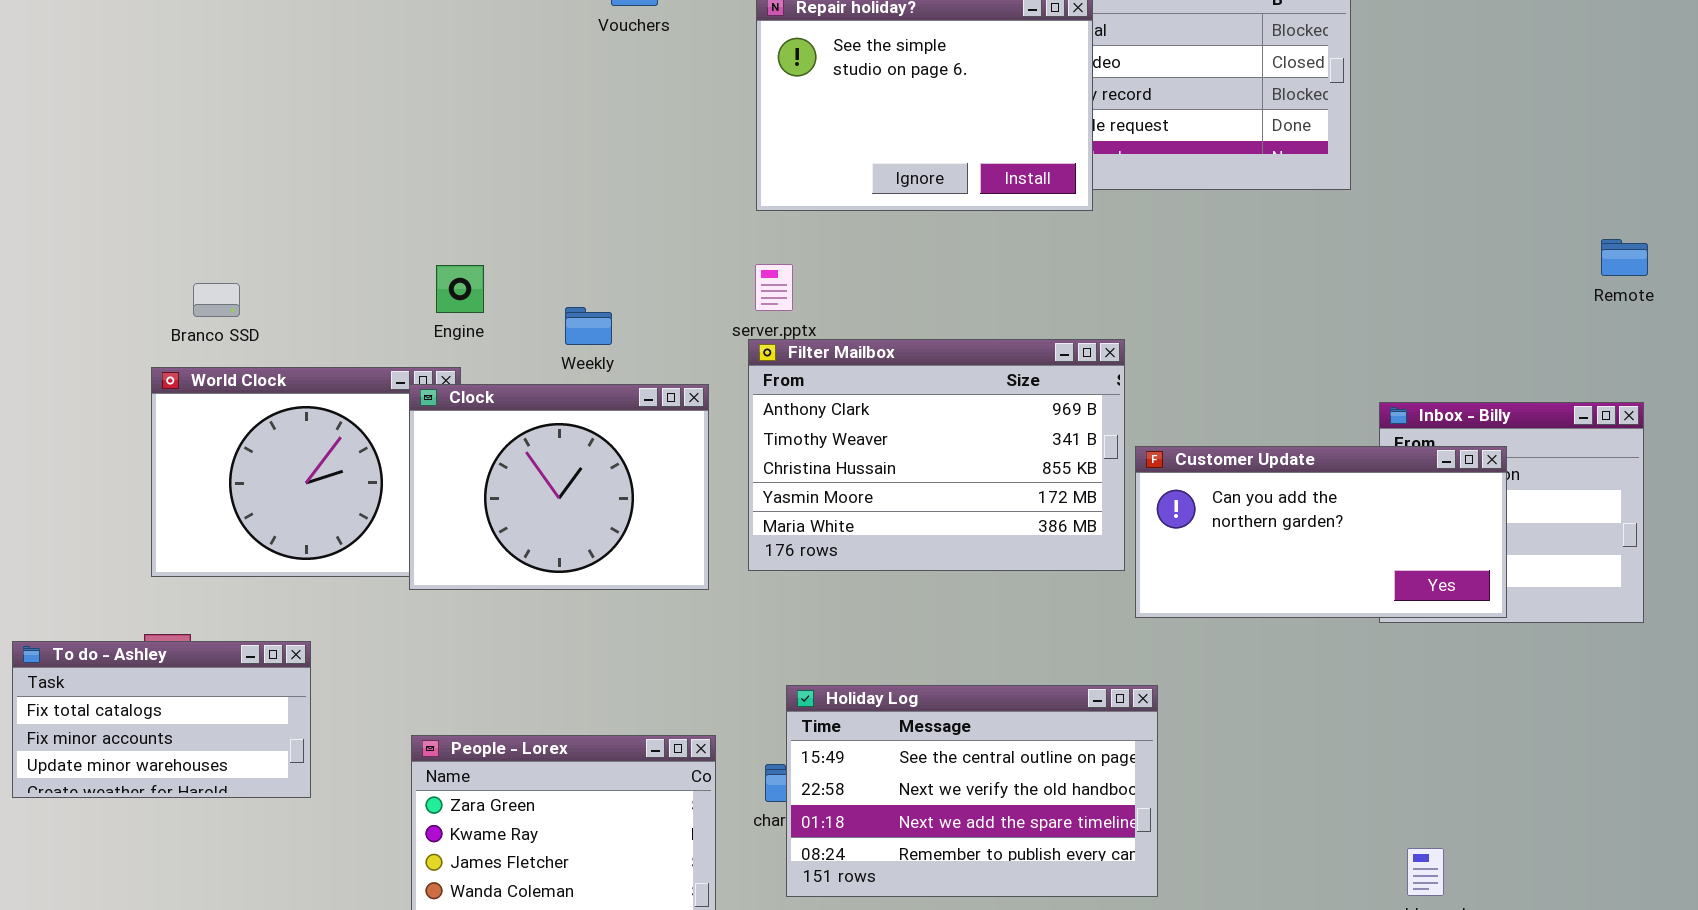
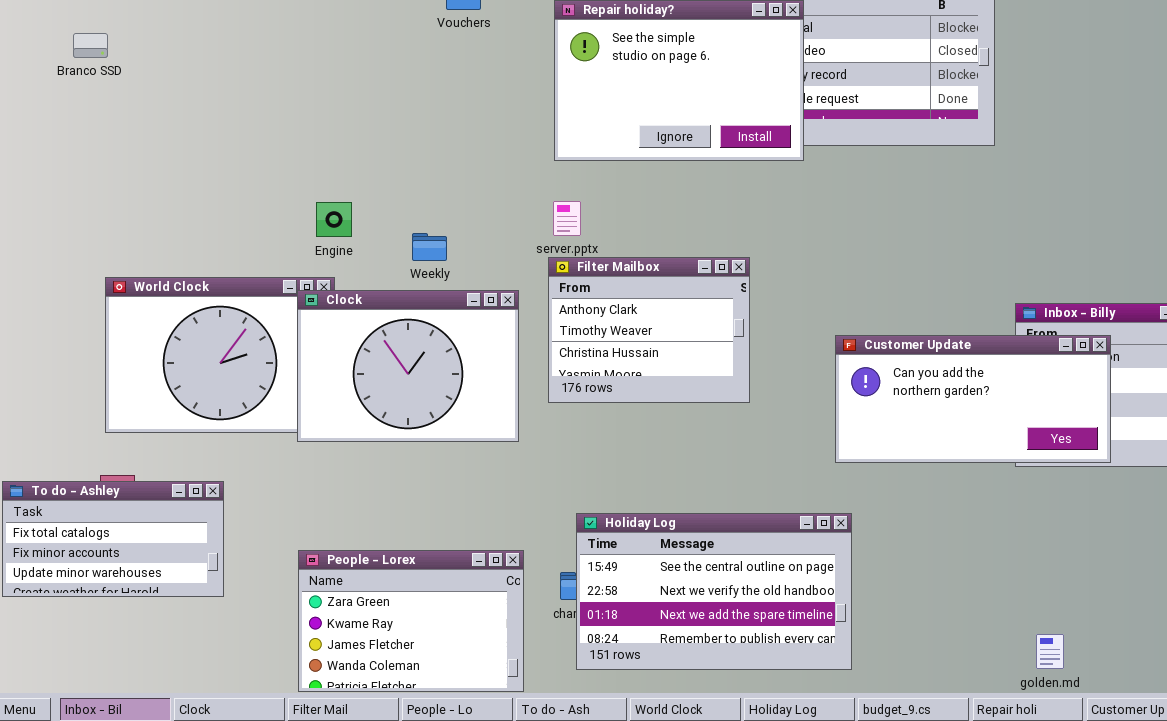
Branco SSD: [193,283,240,317] -> [73,33,108,58], moved
Filter Mailbox: [748,339,1125,571] -> [548,257,750,403], resized

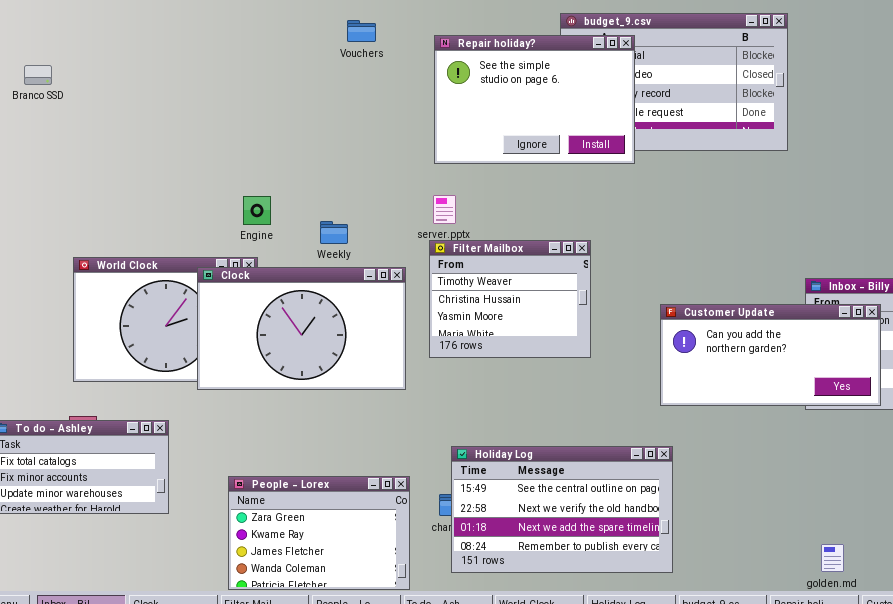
Branco SSD: [73,33,108,58] -> [24,65,52,85], moved
Filter Mailbox: [548,257,750,403] -> [429,240,591,358], scrolled down 1 row
Clock: [297,290,519,442] -> [197,267,406,390], resized

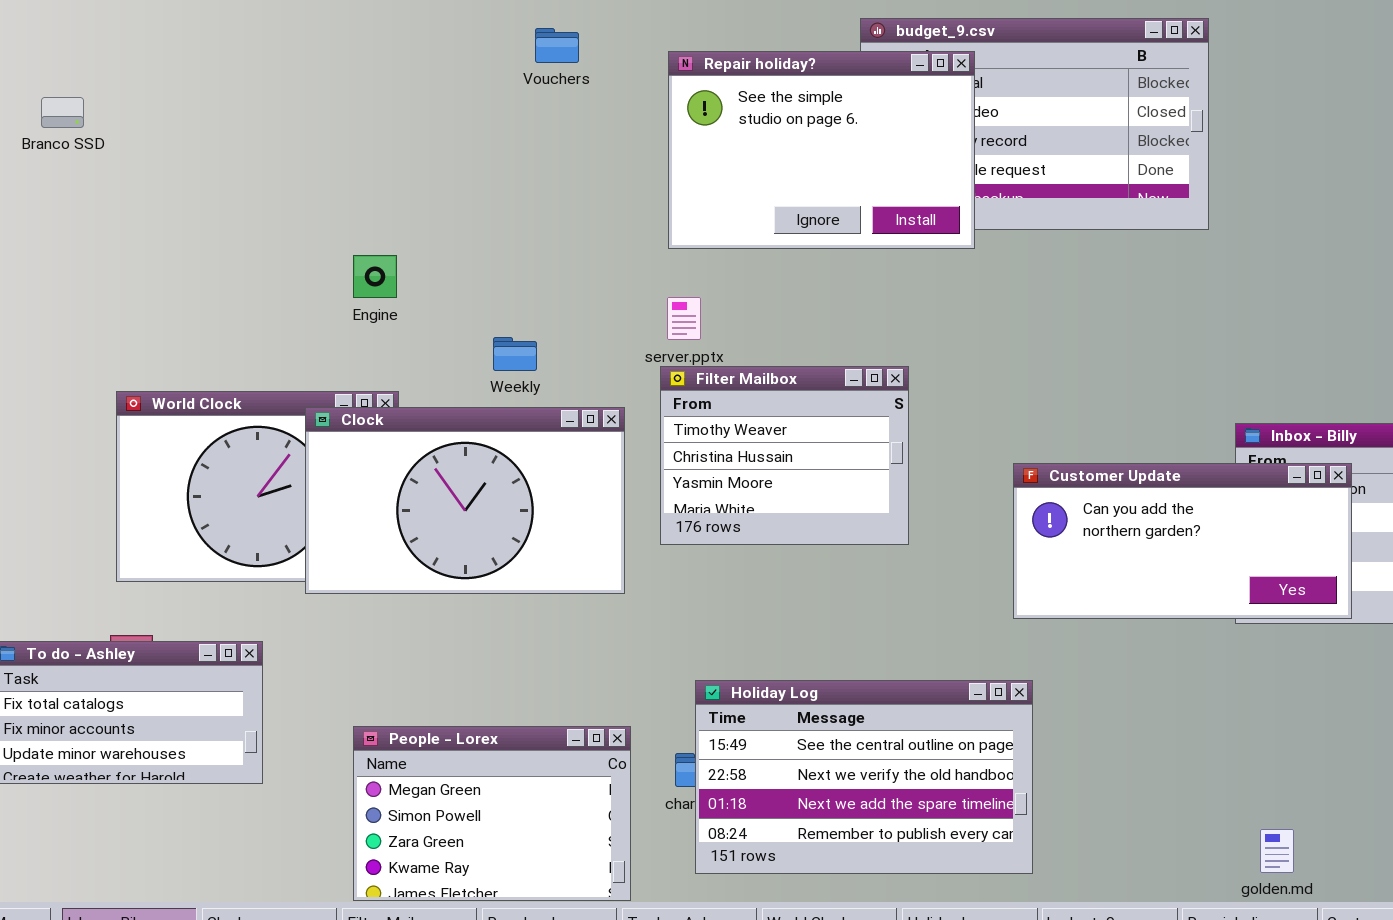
Engine: [243,196,271,225] -> [353,255,397,298], moved
People - Lorex: [228,476,410,590] -> [353,726,631,901], scrolled up 2 rows

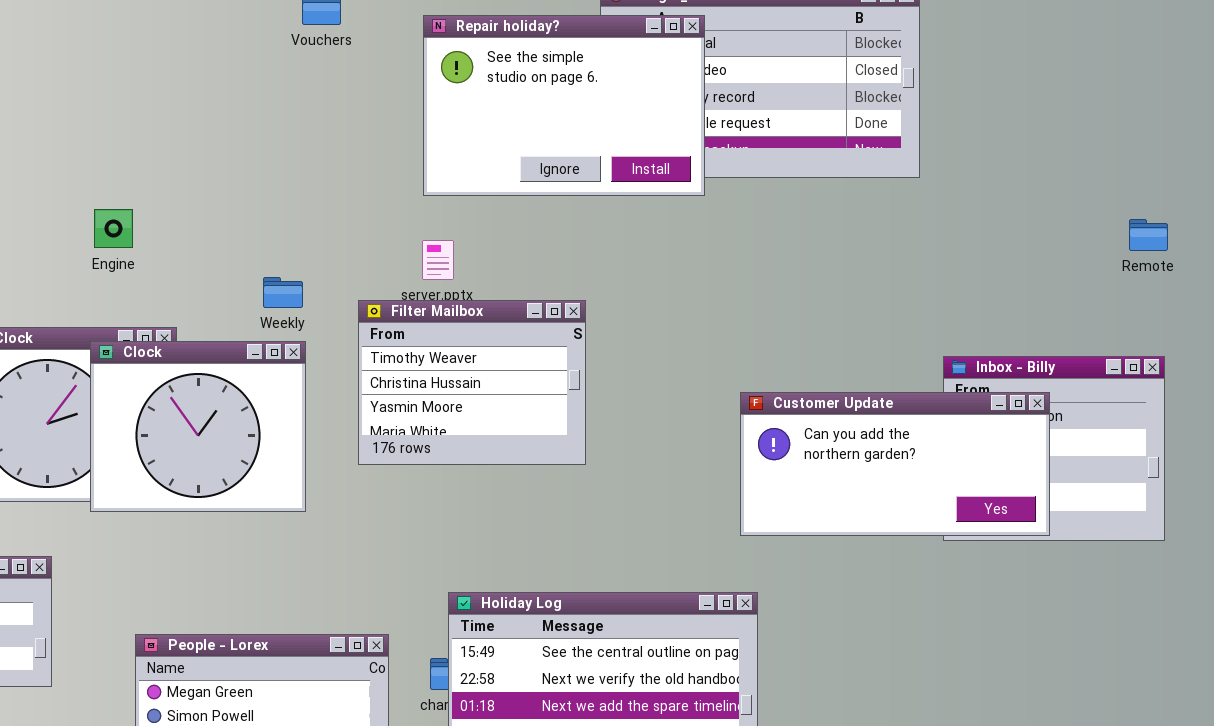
Engine: [353,255,397,298] -> [94,209,133,248], moved
Filter Mailbox: [660,366,909,545] -> [358,300,586,465], moved
Clock: [305,407,625,594] -> [90,341,306,512], resized

